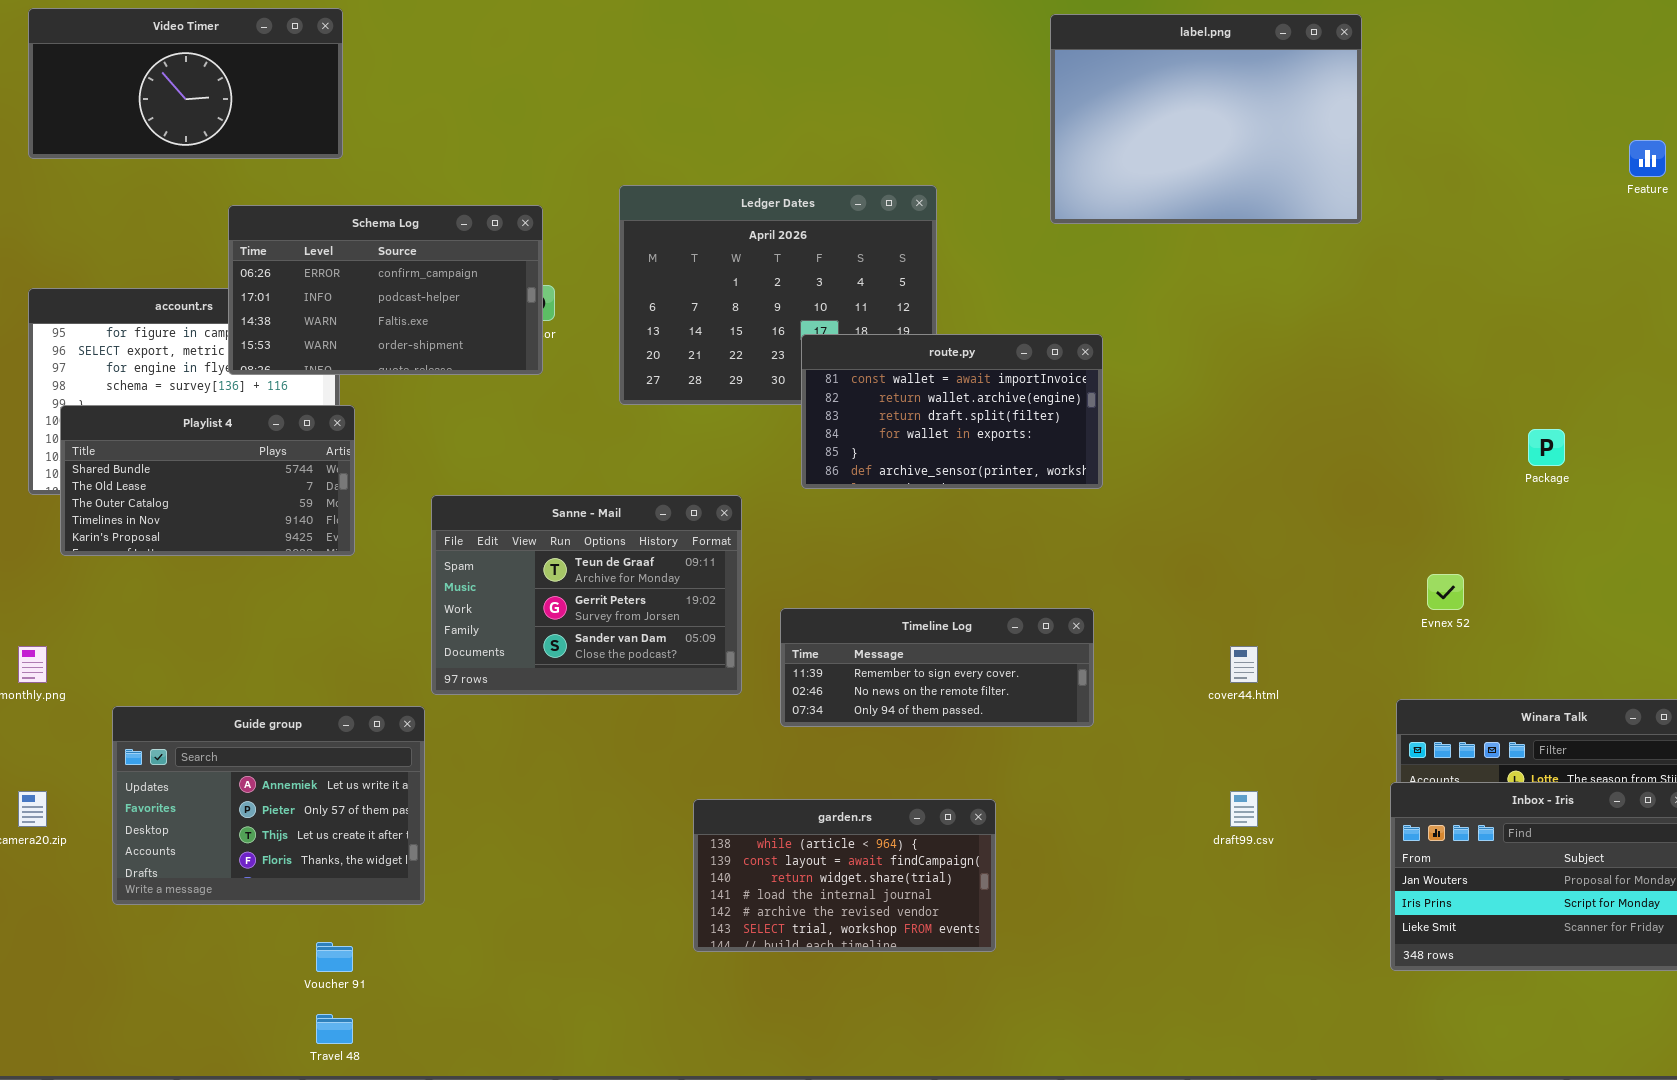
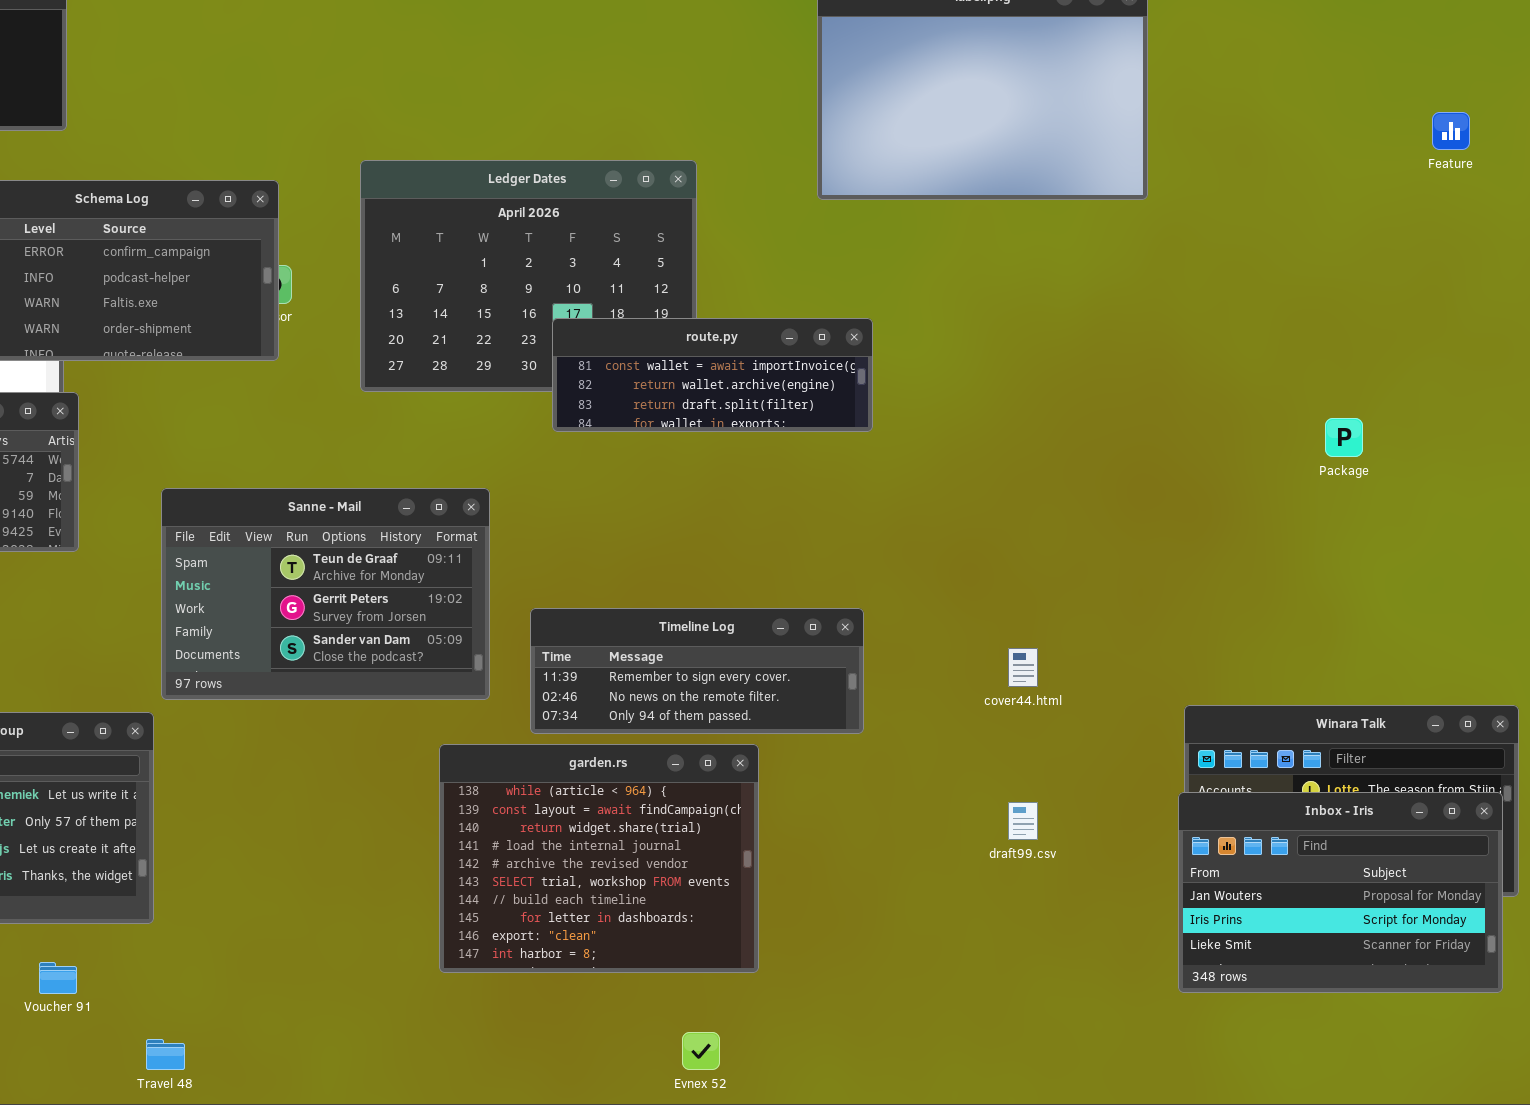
route.py: [801,334,1103,489] -> [552,318,873,432], resized
Evnex 52: [1427,574,1464,610] -> [682,1032,720,1070], moved
garden.rs: [693,799,996,952] -> [439,744,759,973], resized
Travel 48: [316,1014,353,1044] -> [146,1039,185,1070], moved

